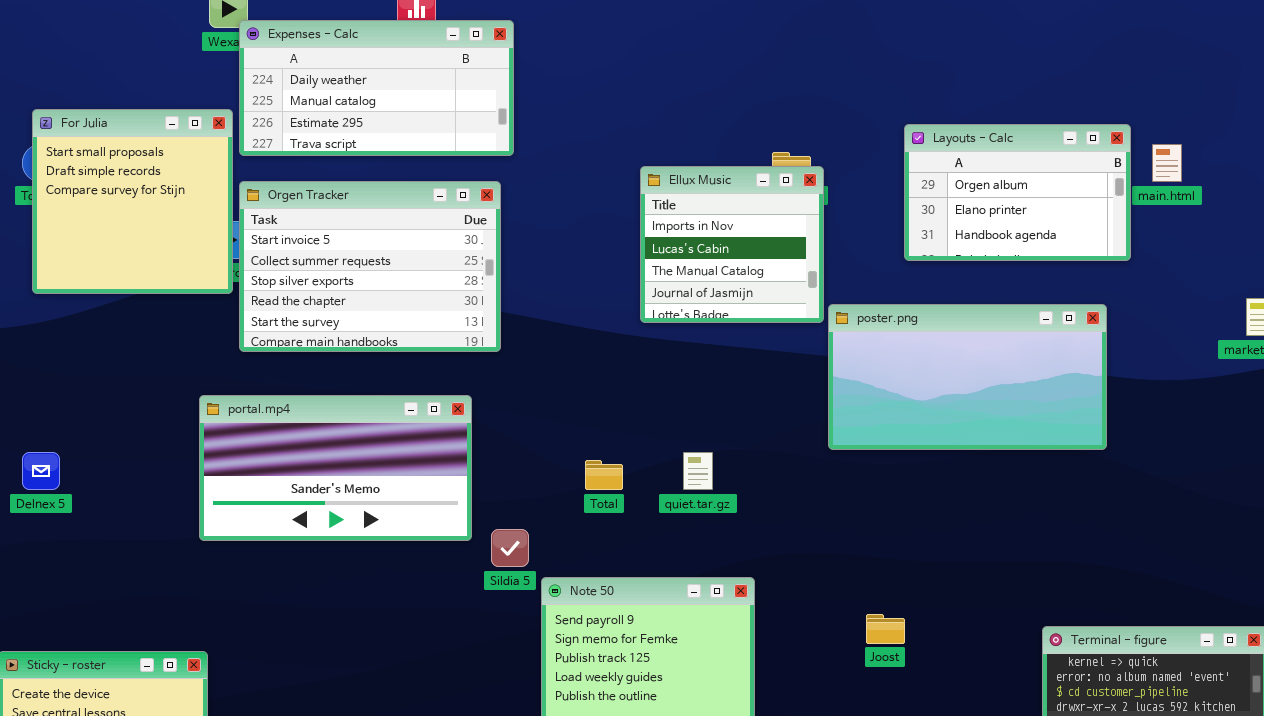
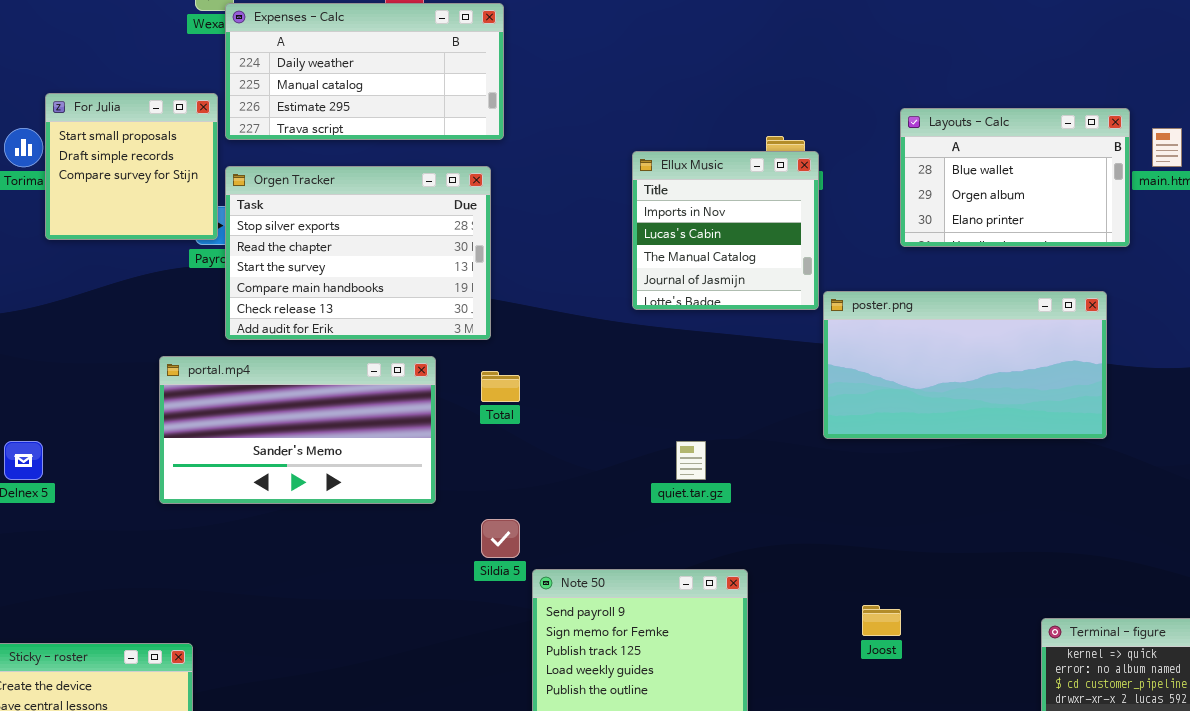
For Julia: [32,109,233,294] -> [45,93,218,240], resized
Layouts - Calc: [904,124,1131,261] -> [900,108,1130,247], scrolled up 1 row
Orgen Tracker: [239,181,501,352] -> [225,166,491,340], scrolled down 2 rows
portal.mp4: [199,395,472,541] -> [159,356,436,504], moved
Total: [585,460,623,490] -> [481,371,520,402], moved

